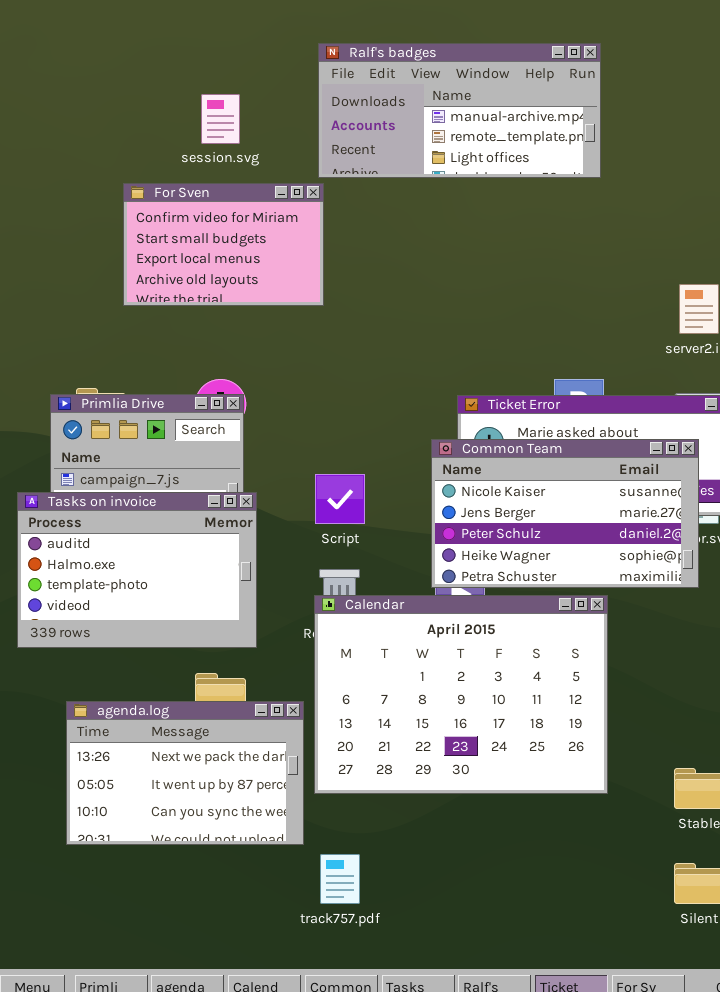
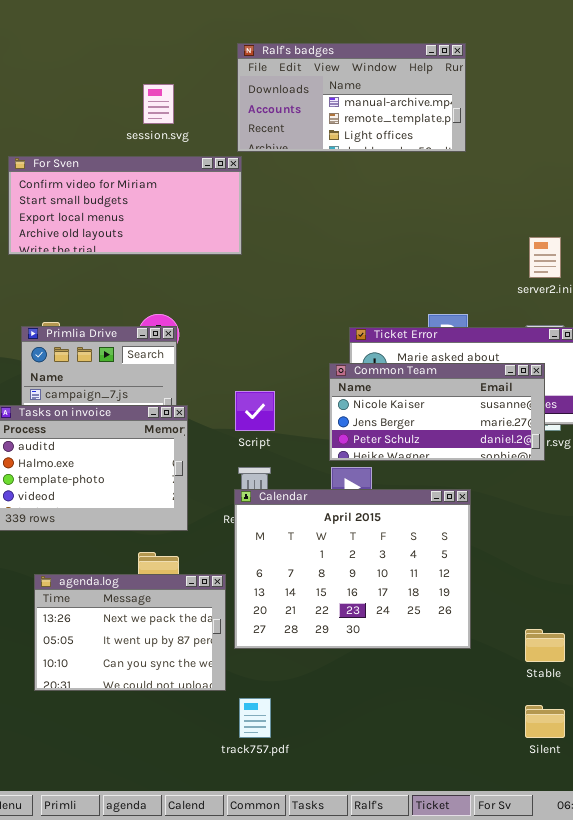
For Sven: [123,183,324,306] -> [8,156,242,255], resized
Common Team: [431,439,699,588] -> [329,363,545,461], resized

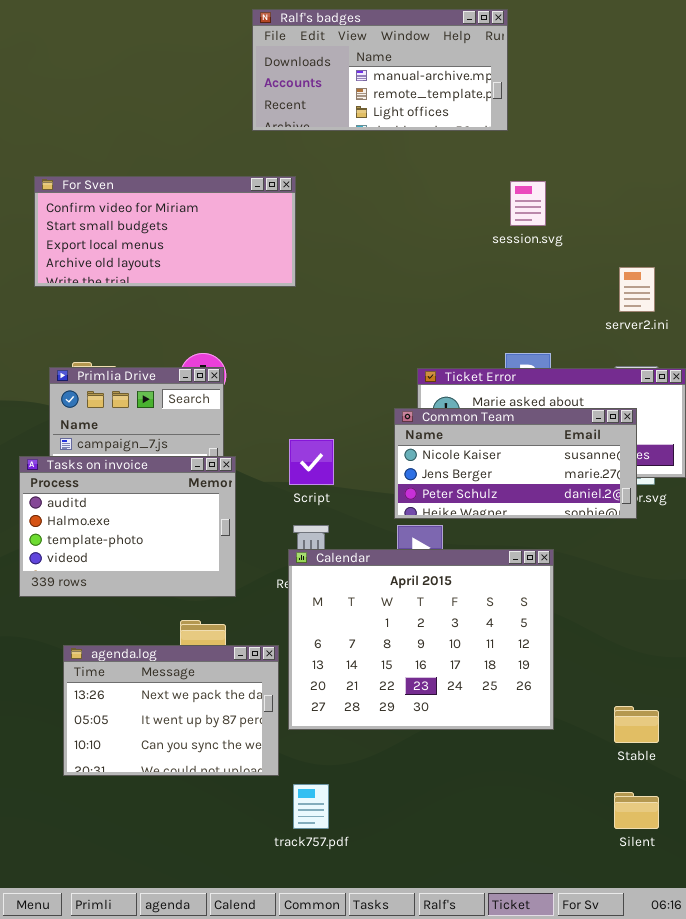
Ralf's badges: [237,43,466,152] -> [252,9,508,131], moved
session.svg: [143,84,174,124] -> [510,181,546,226], moved

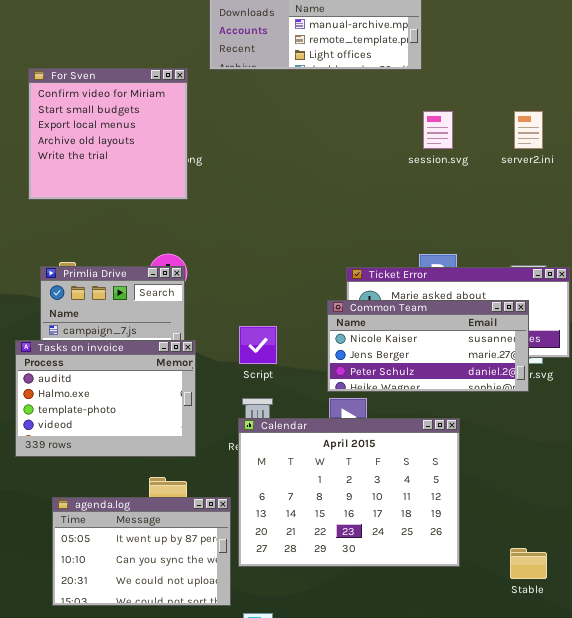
For Sven: [34,176,296,287] -> [28,68,188,200], resized
server2.ini: [619,267,655,312] -> [514,111,543,149], moved
agenda.log: [63,645,279,776] -> [52,497,231,606], scrolled down 1 row

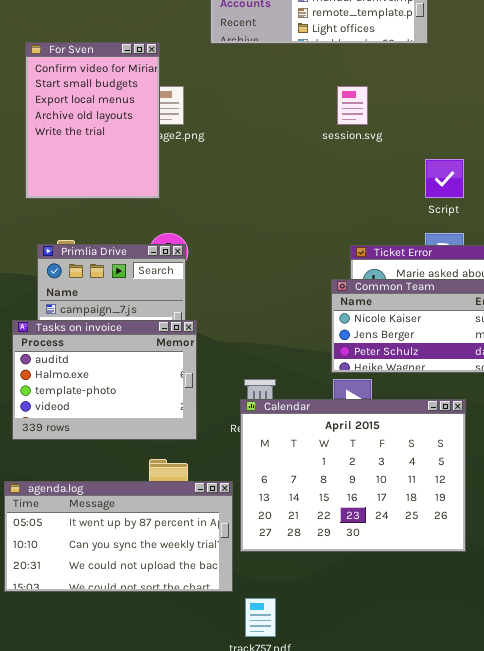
For Sven: [28,68,188,200] -> [25,42,160,199], resized
session.svg: [423,111,453,149] -> [337,86,368,125], moved
Script: [239,326,277,364] -> [425,159,464,198], moved
agenda.log: [52,497,231,606] -> [4,481,233,592], resized

